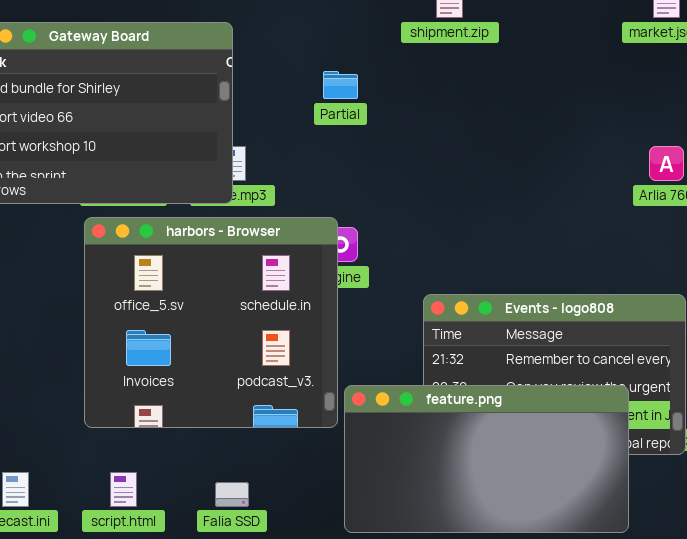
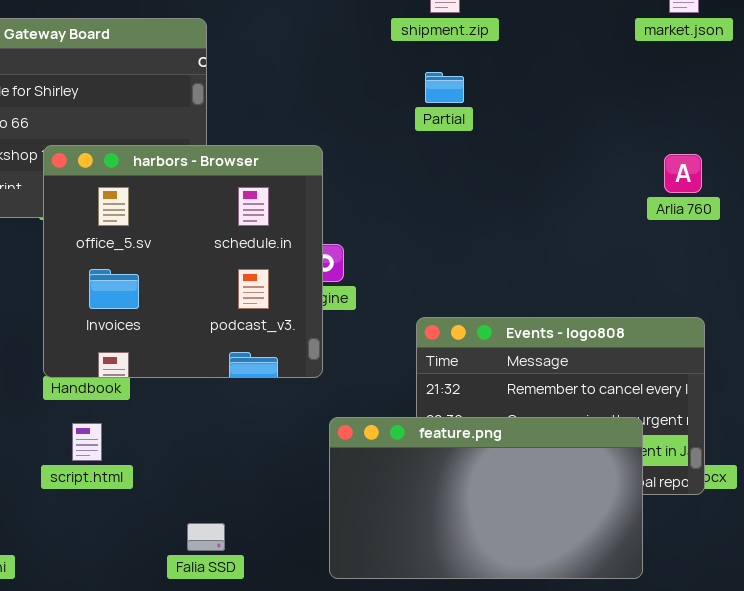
Partial: [323,71,358,99] -> [425,72,464,103], moved
harbors - Browser: [84,217,338,428] -> [43,145,323,378], moved
script.html: [110,472,137,507] -> [72,423,102,461], moved

